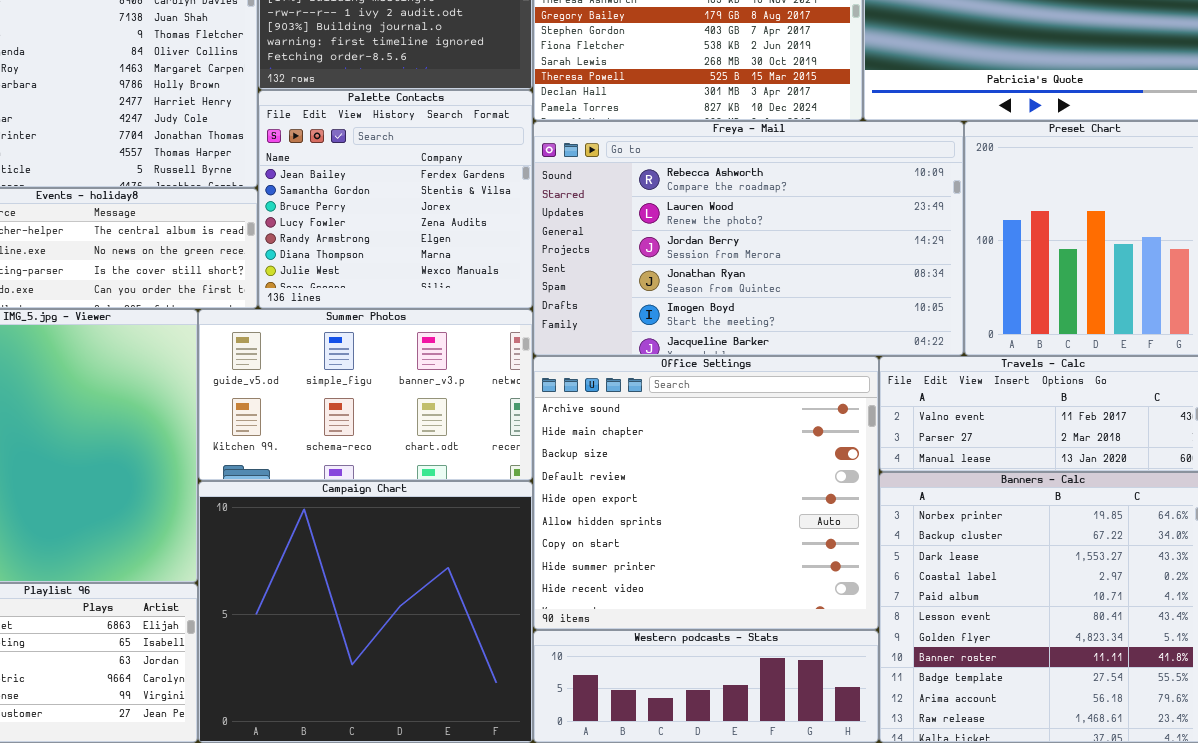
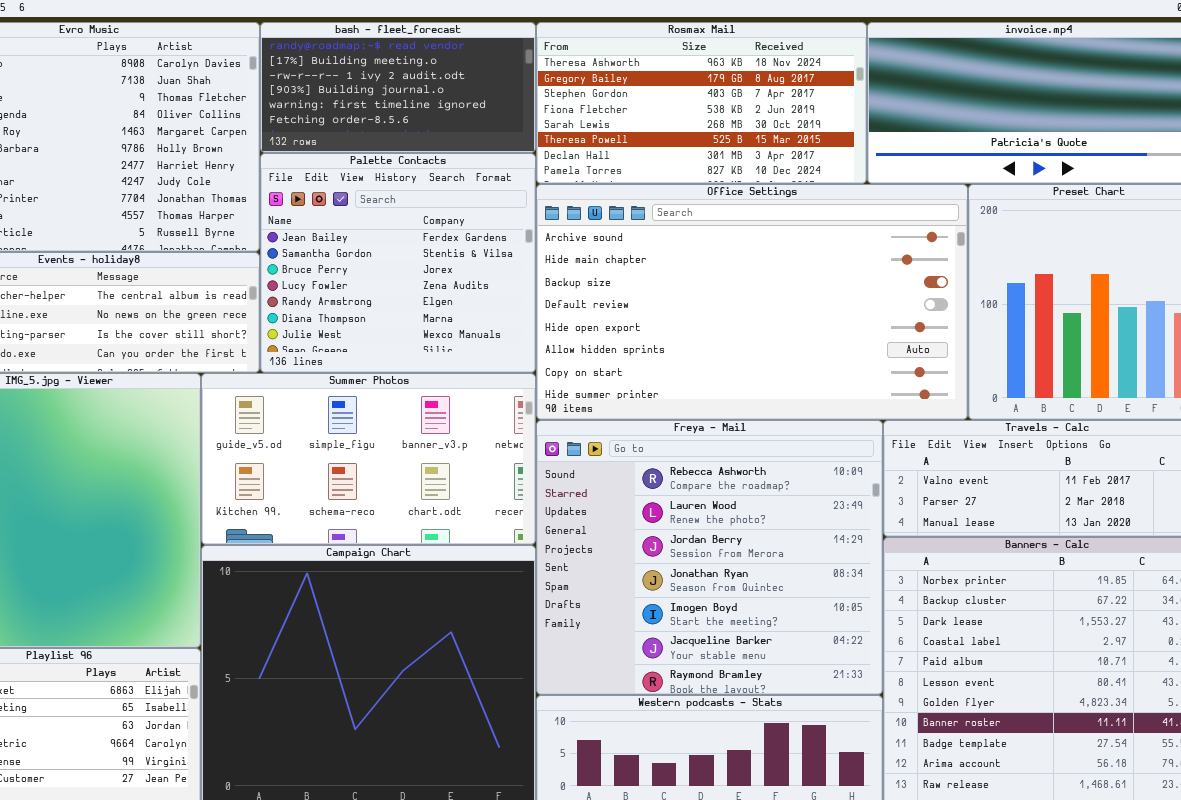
Freya - Mail: [533,121,964,356] -> [536,420,883,695], moved, resized
Office Settings: [533,356,879,630] -> [536,184,968,420], moved, resized

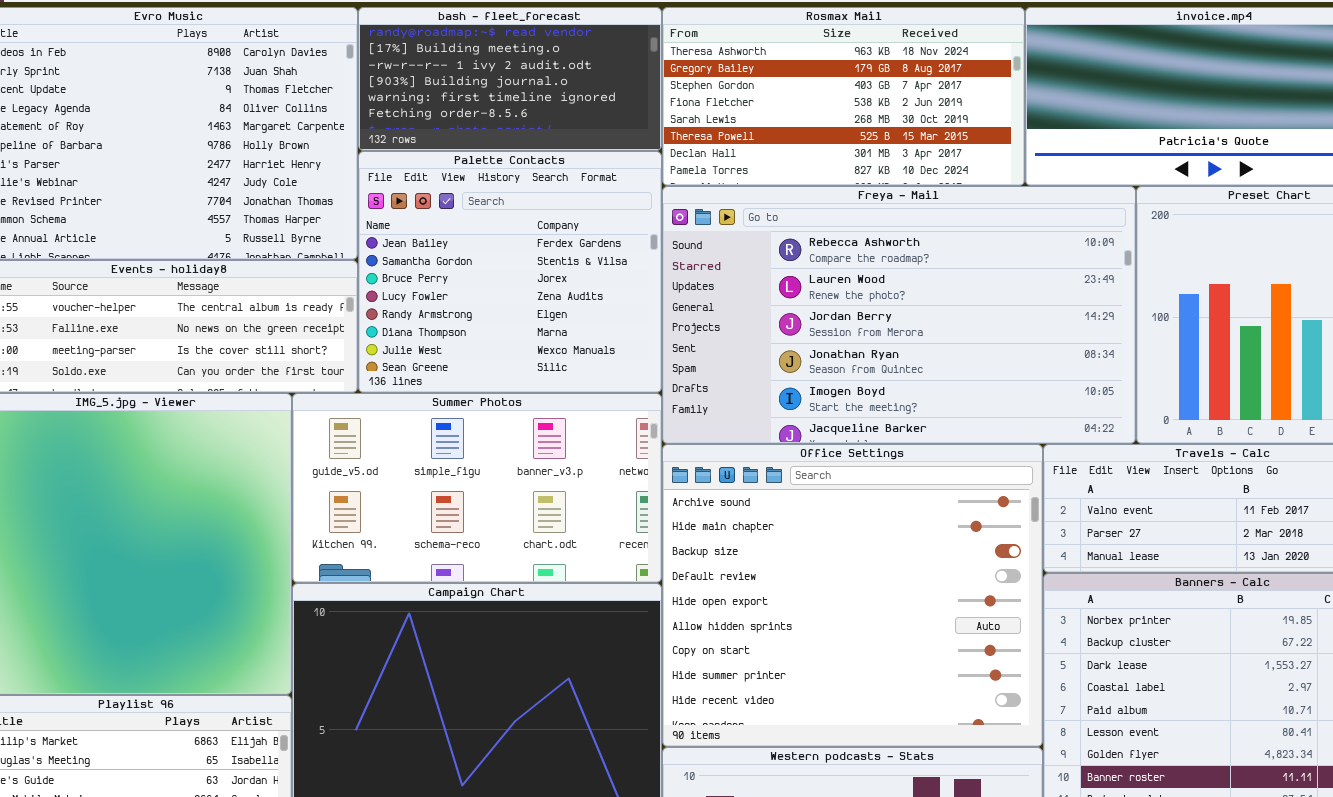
Office Settings: [536,184,968,420] -> [662,444,1043,747], moved, resized
Freya - Mail: [536,420,883,695] -> [662,186,1136,444], moved, resized

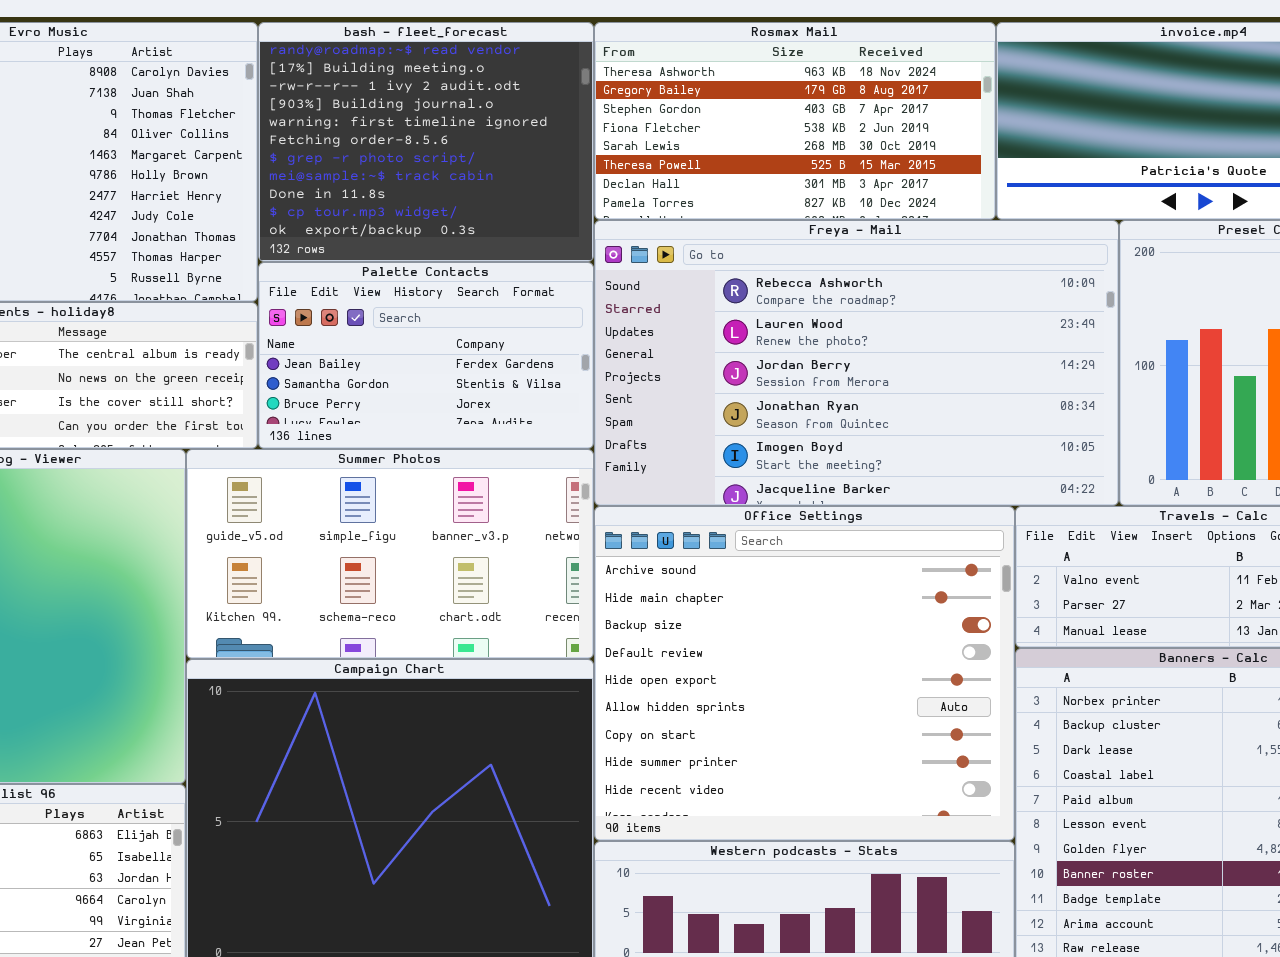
bash - fleet_forecast: [358,7,662,151] -> [258,22,594,262], resized
Palette Contacts: [358,151,662,393] -> [258,262,594,449], resized

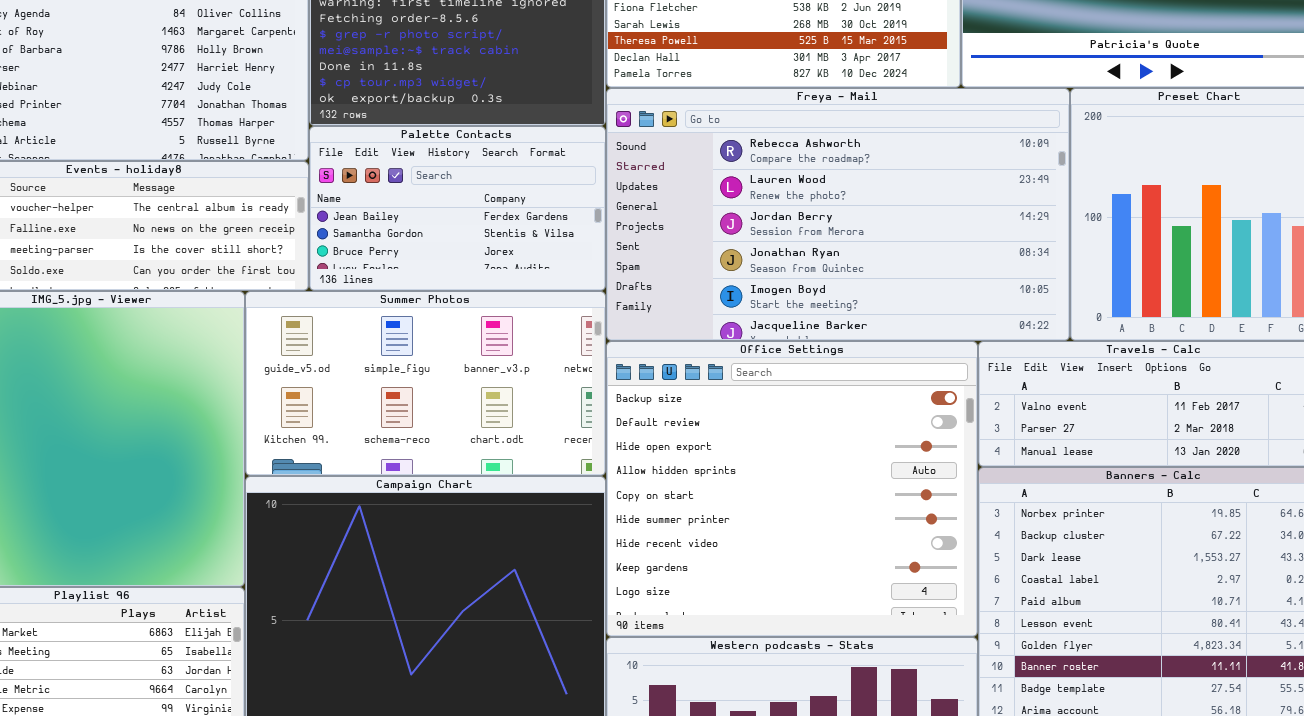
Office Settings: [594,506,1015,841] -> [606,341,978,637], scrolled down 2 rows

